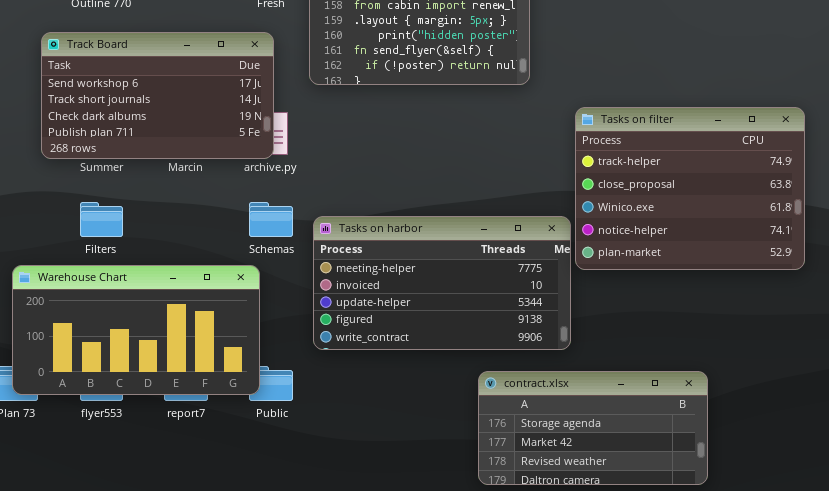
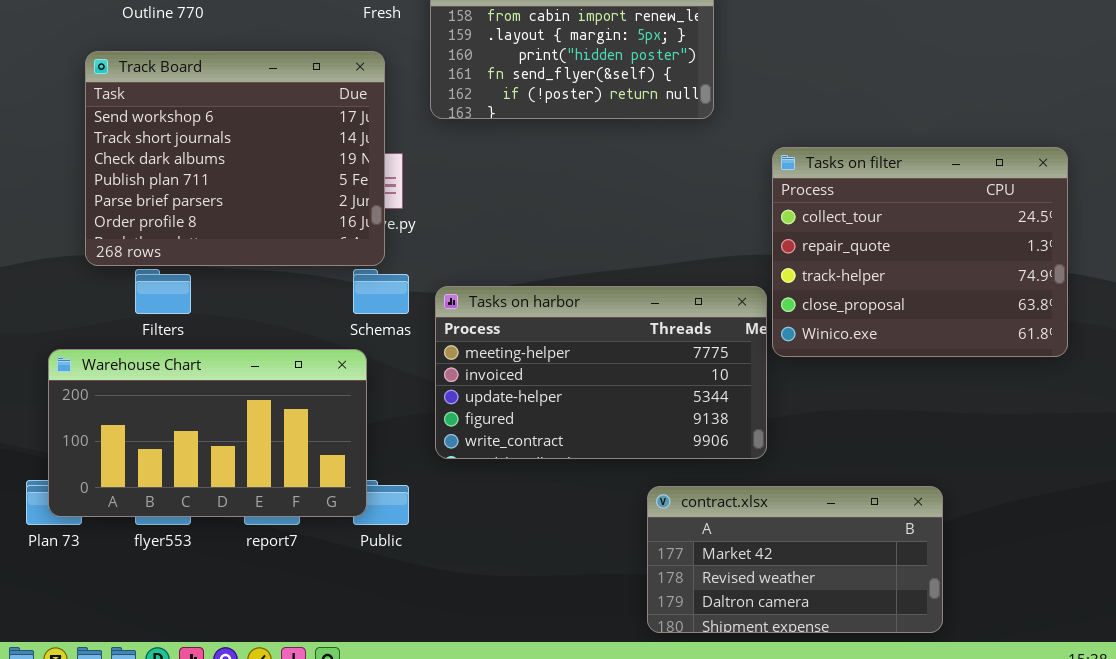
Track Board: [41,32,274,159] -> [85,51,385,266], resized
Tasks on filter: [575,107,805,270] -> [772,147,1068,357], scrolled up 2 rows
contract.xlsx: [478,371,708,485] -> [647,486,943,633], scrolled down 1 row

